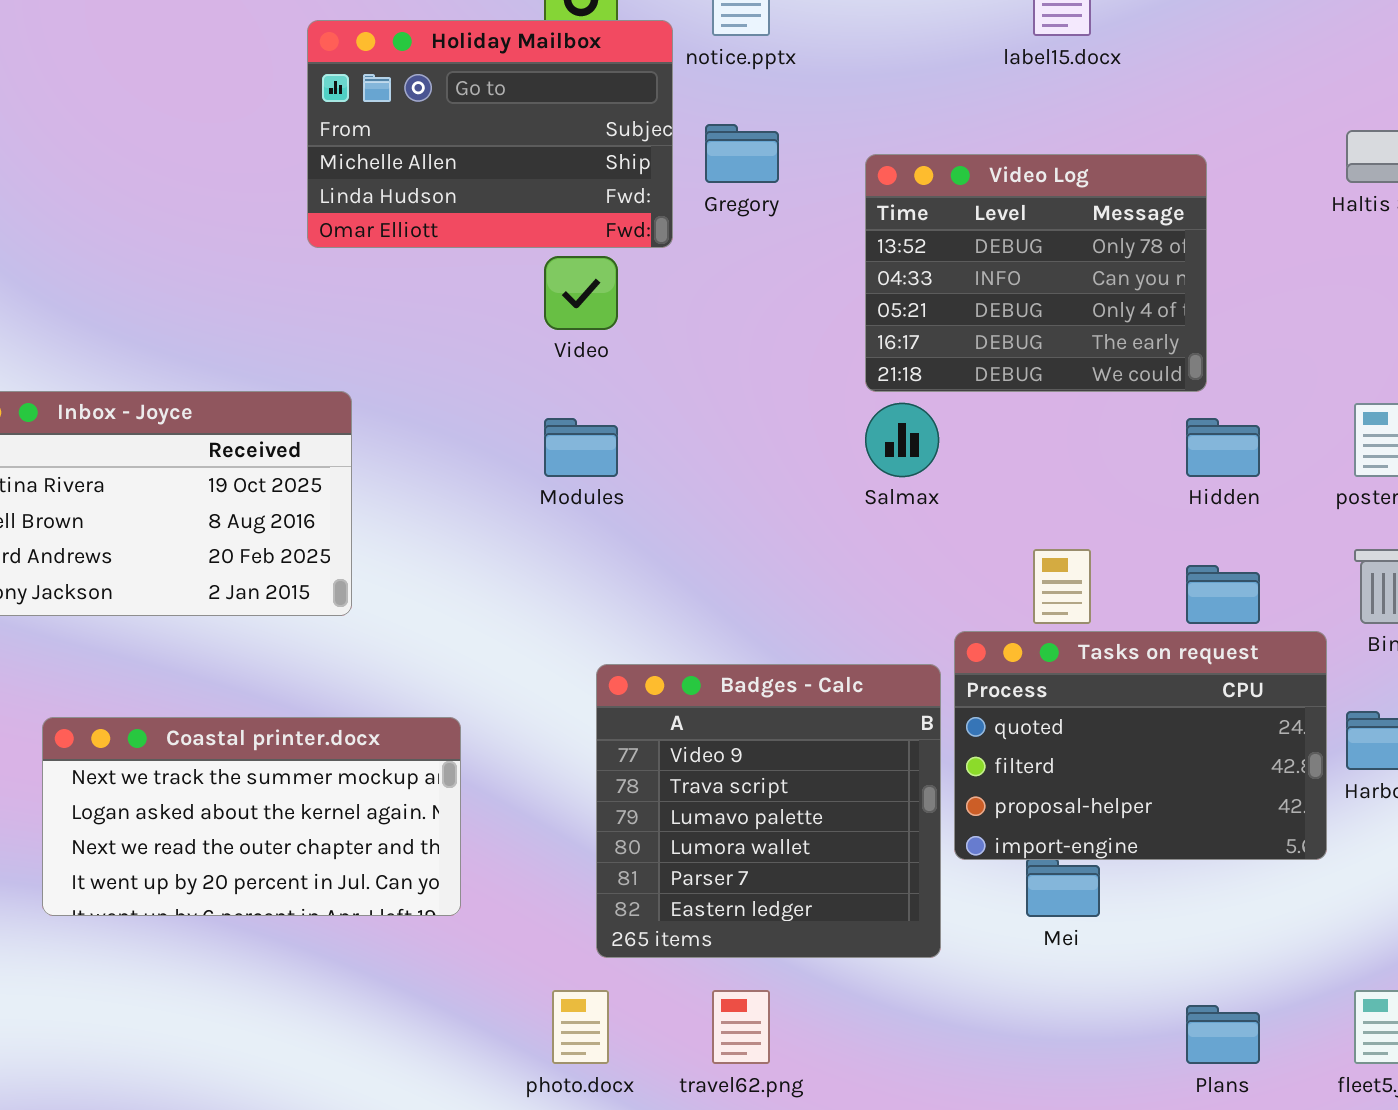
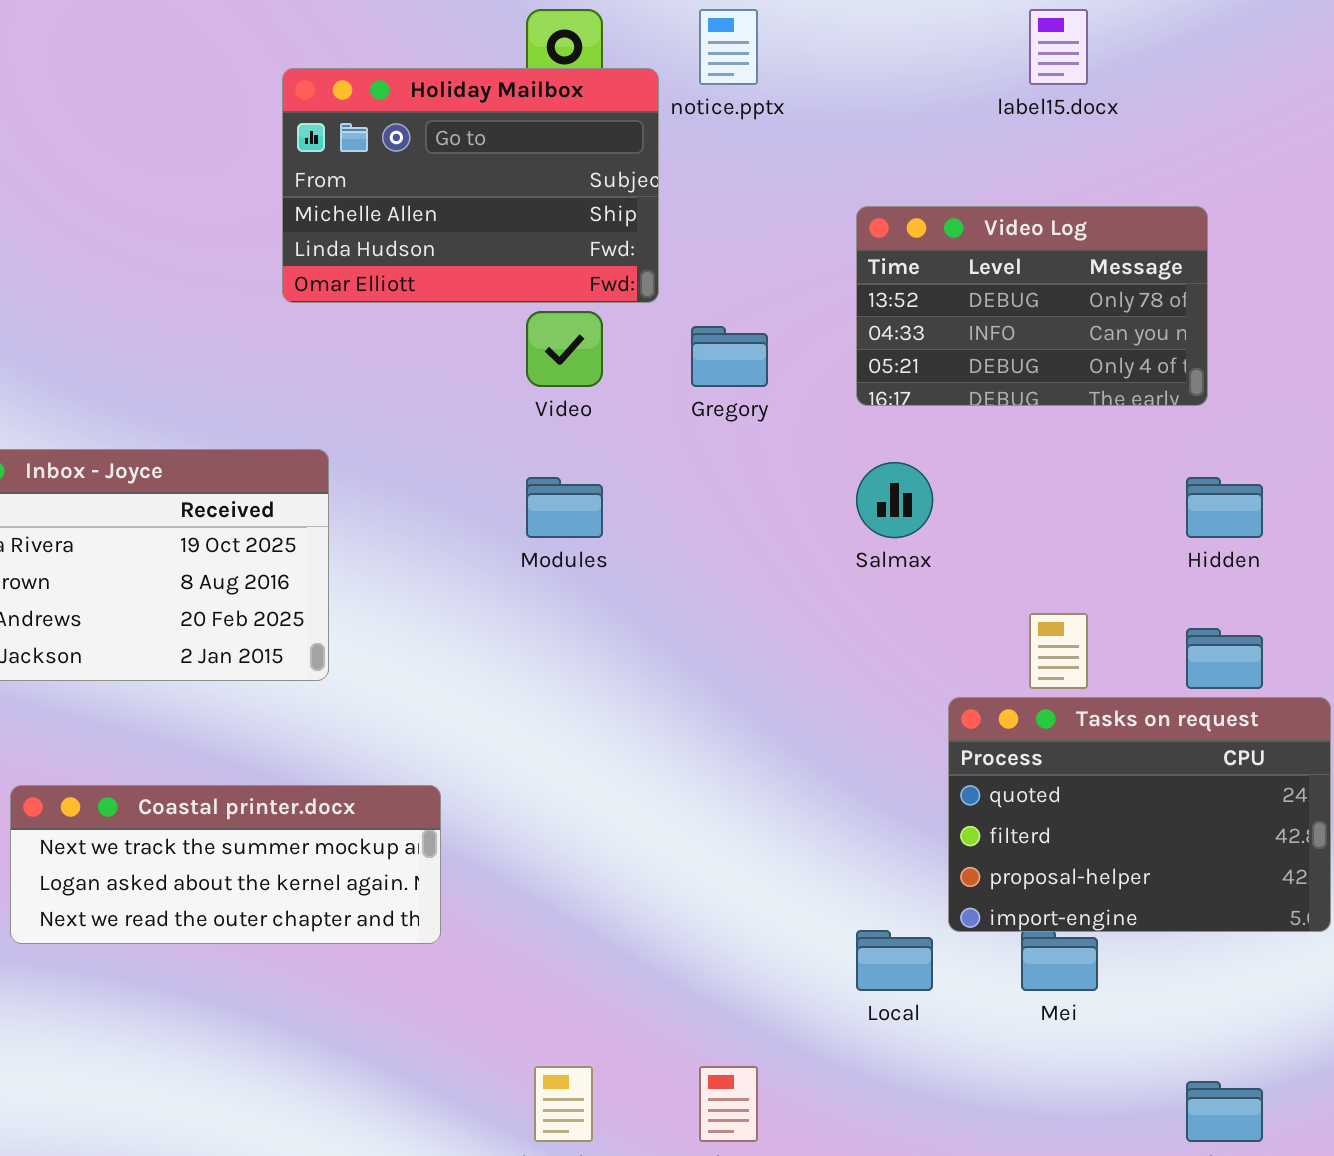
Gregory: [705,124,779,183] -> [691,326,768,387], moved
Video Log: [865,154,1207,392] -> [856,206,1208,406], resized
Badges - Calc: [596,664,941,958] -> none, closed
Coastal printer.docx: [42,717,461,916] -> [10,785,441,944], resized

